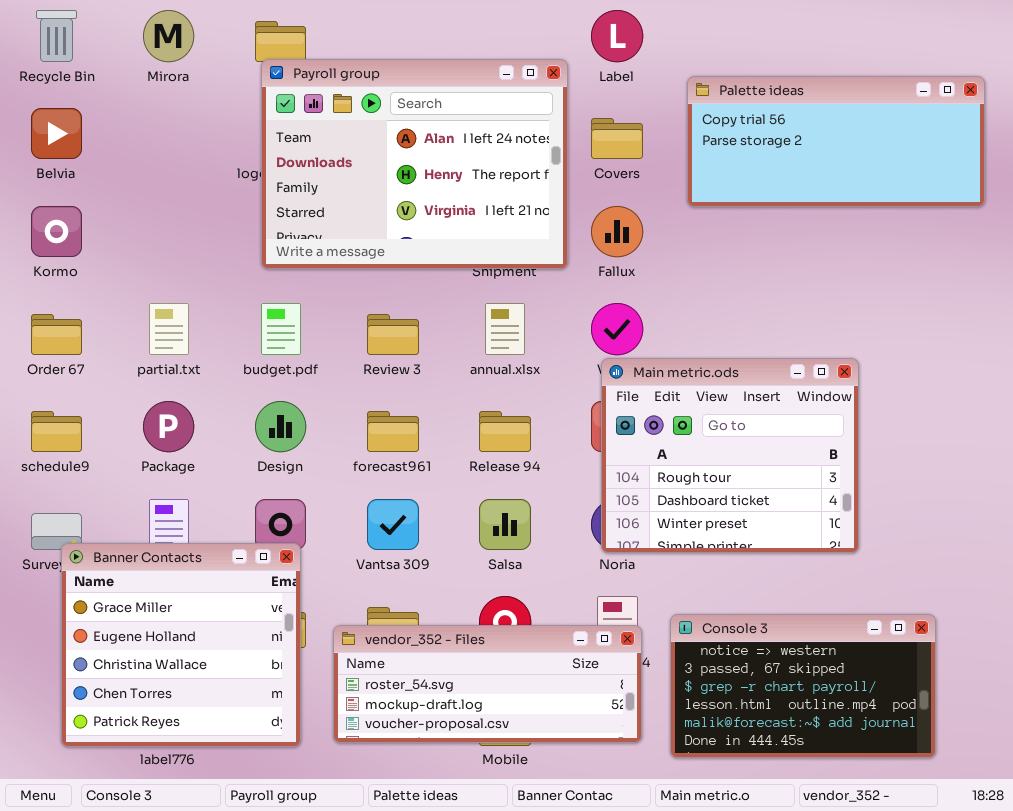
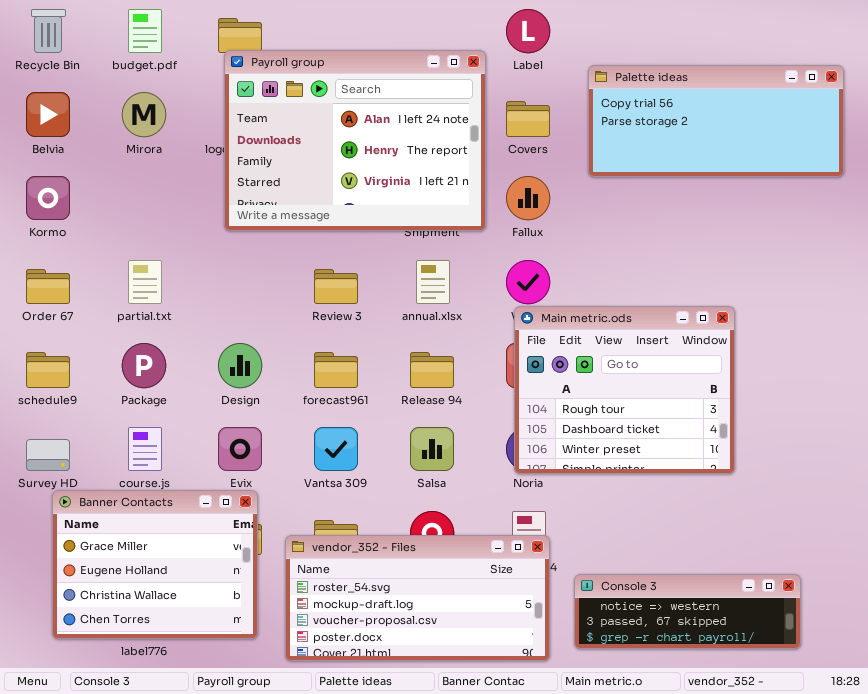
Mirora: [143,10,194,62] -> [122,92,166,137], moved
budget.pdf: [261,303,301,355] -> [128,9,162,53], moved
Banner Contacts: [61,543,301,747] -> [52,490,258,639], resized
Console 3: [670,614,936,758] -> [574,574,801,649], resized
vendor_352 - Files: [333,625,642,743] -> [285,535,550,661], resized

